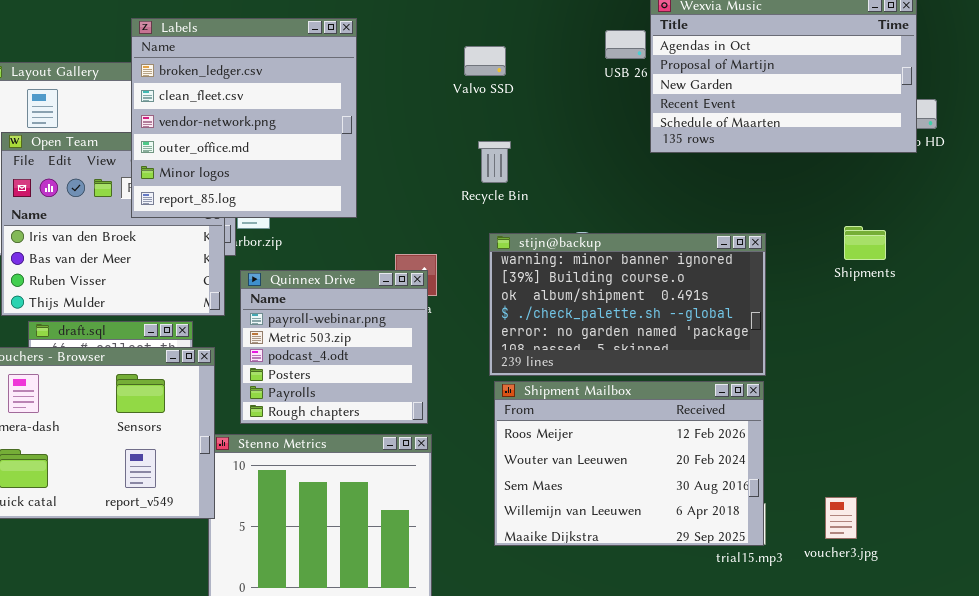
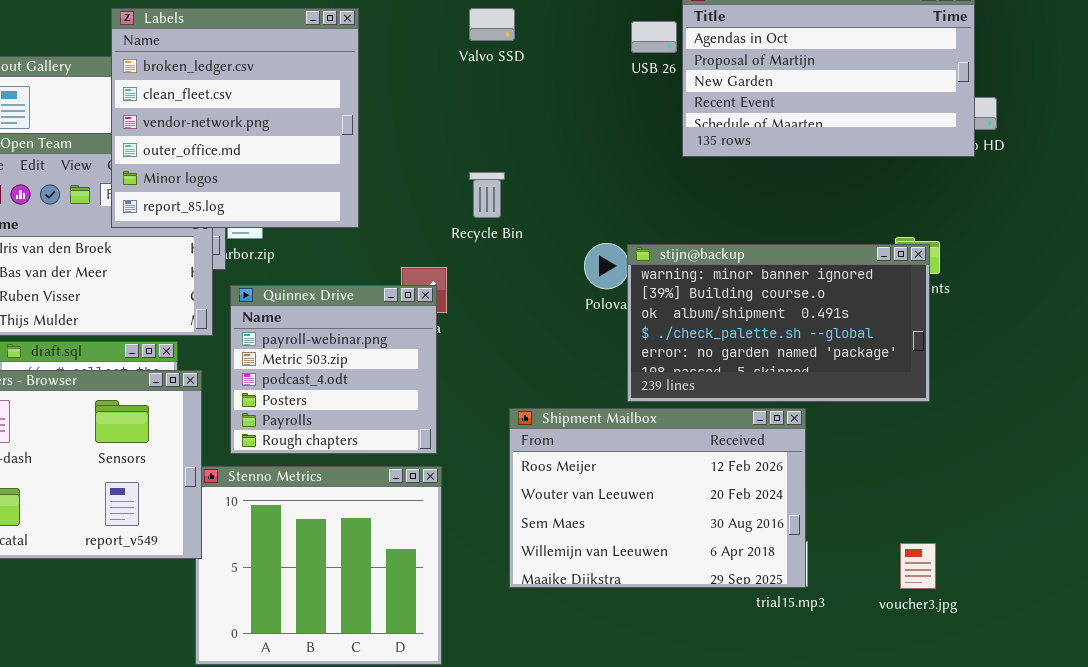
Valvo SSD: [464,46,506,76] -> [469,8,515,41], moved
Recycle Bin: [478,141,511,183] -> [469,172,505,218], moved
stijn@backup: [489,233,766,376] -> [627,244,930,402], moved
voucher3.jpg: [825,497,857,539] -> [900,543,936,589], moved

